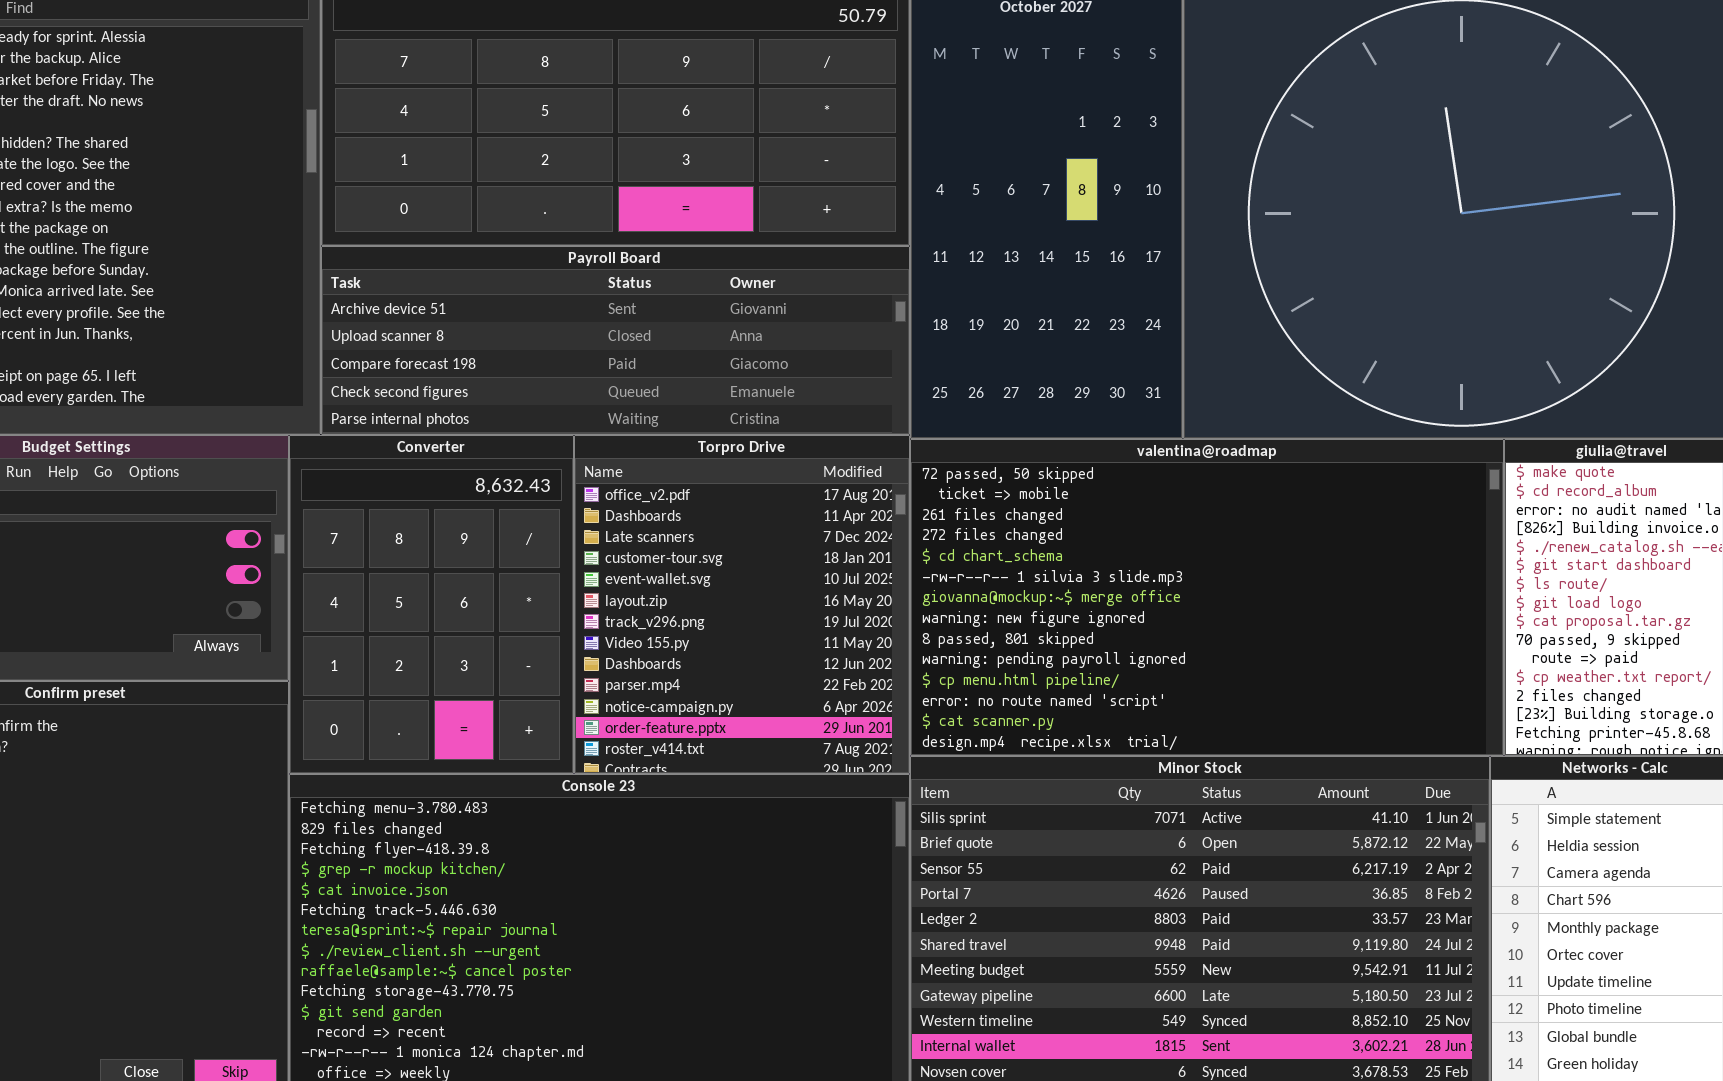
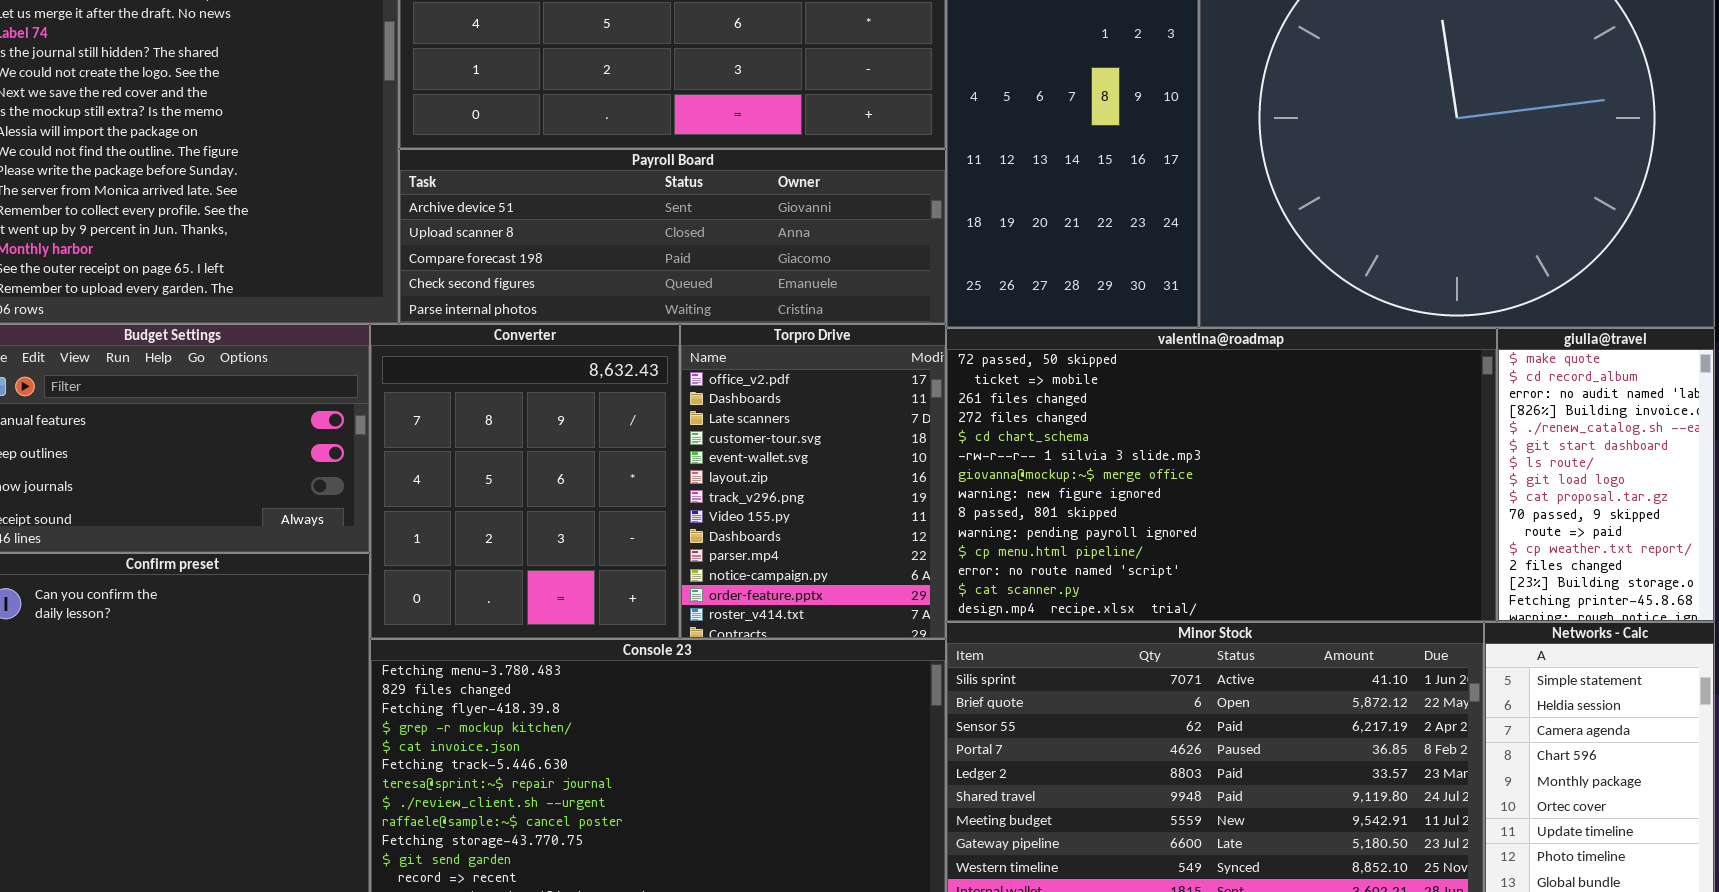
Converter: [289,435,574,774] -> [370,324,680,639], resized
Torpro Drive: [574,435,910,774] -> [680,324,946,639], resized

